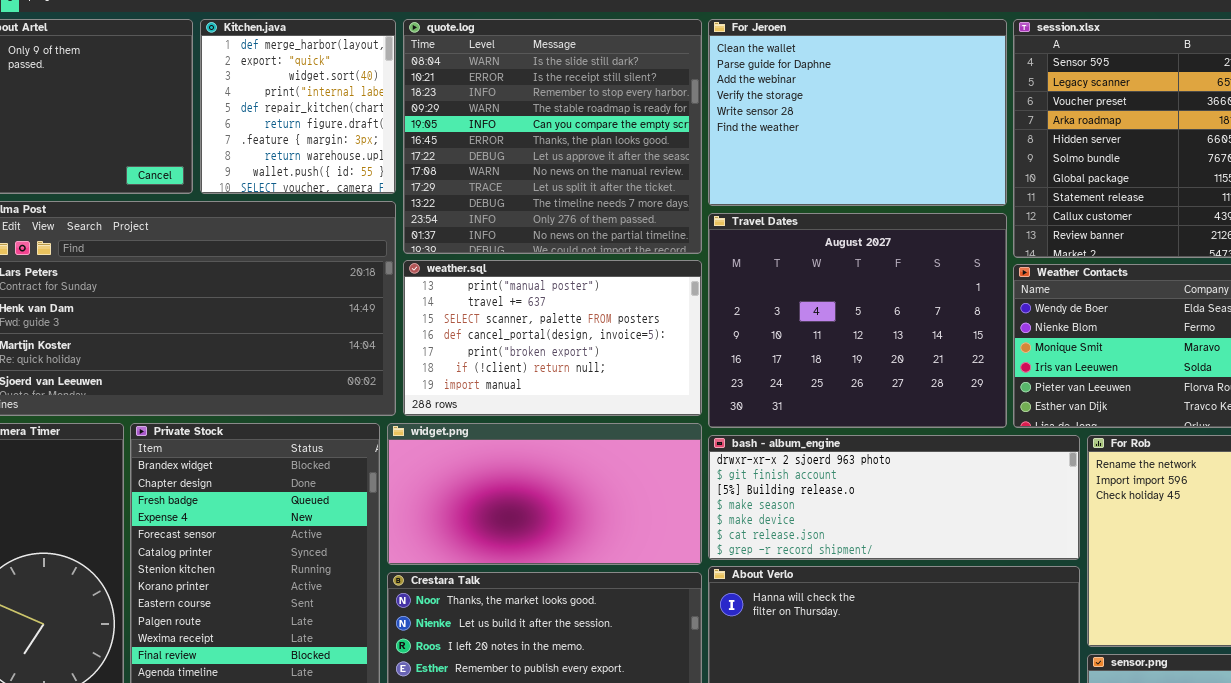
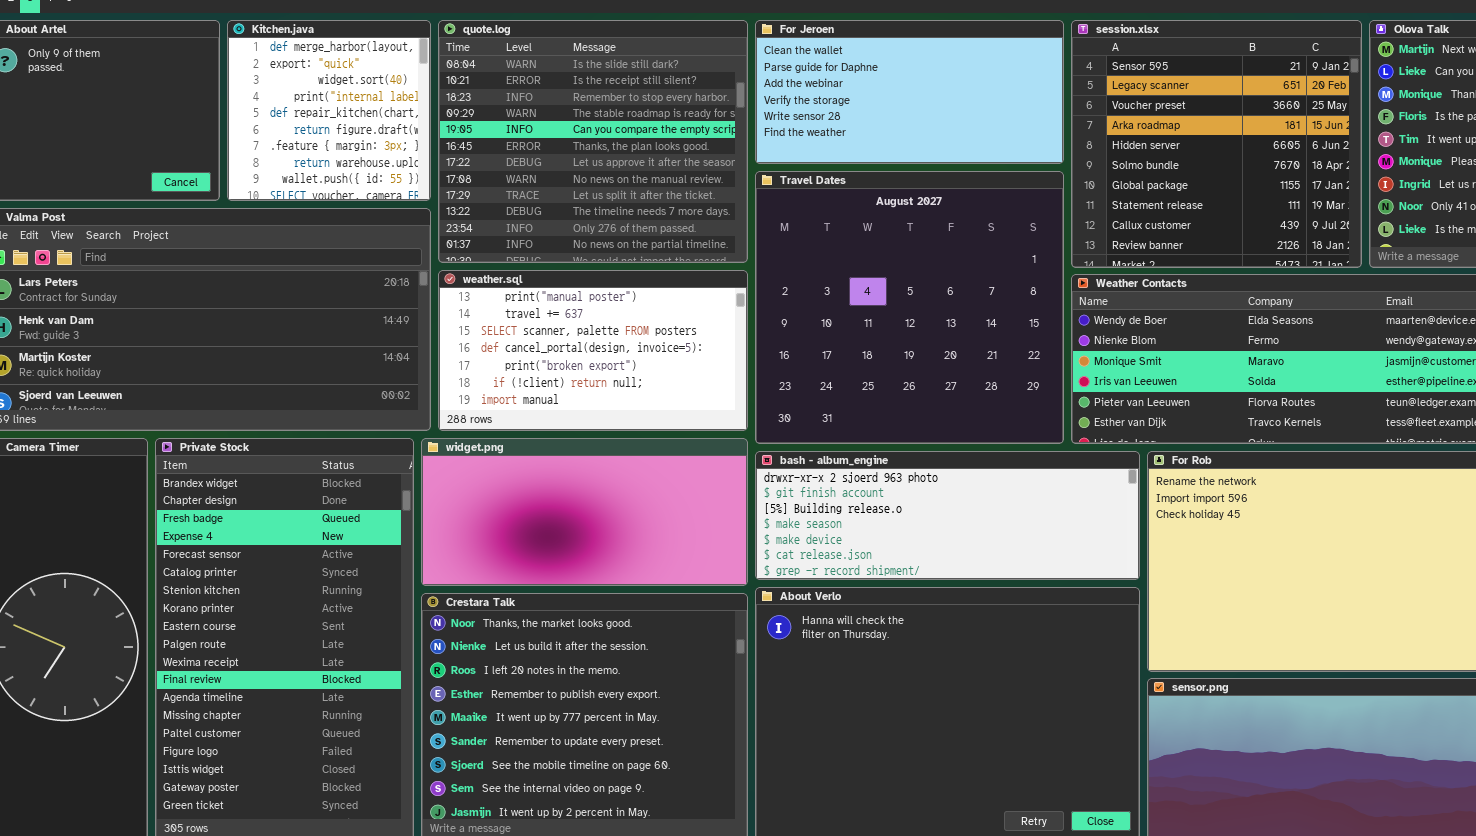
For Jeroen: [708,19,1007,206] -> [755,20,1064,164], resized
Travel Dates: [708,213,1007,428] -> [755,171,1064,444], resized

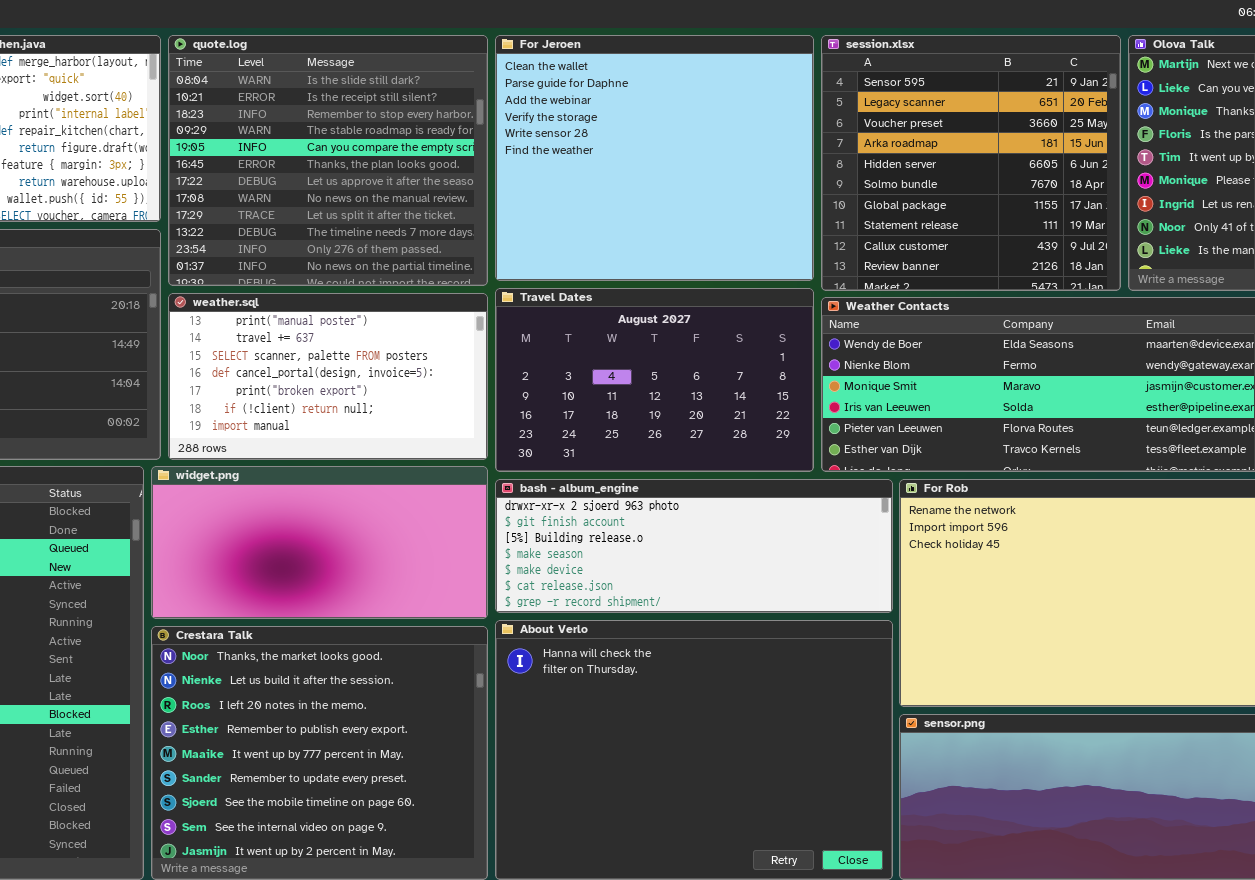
For Jeroen: [755,20,1064,164] -> [495,35,814,281], resized
Travel Dates: [755,171,1064,444] -> [495,288,814,472], resized

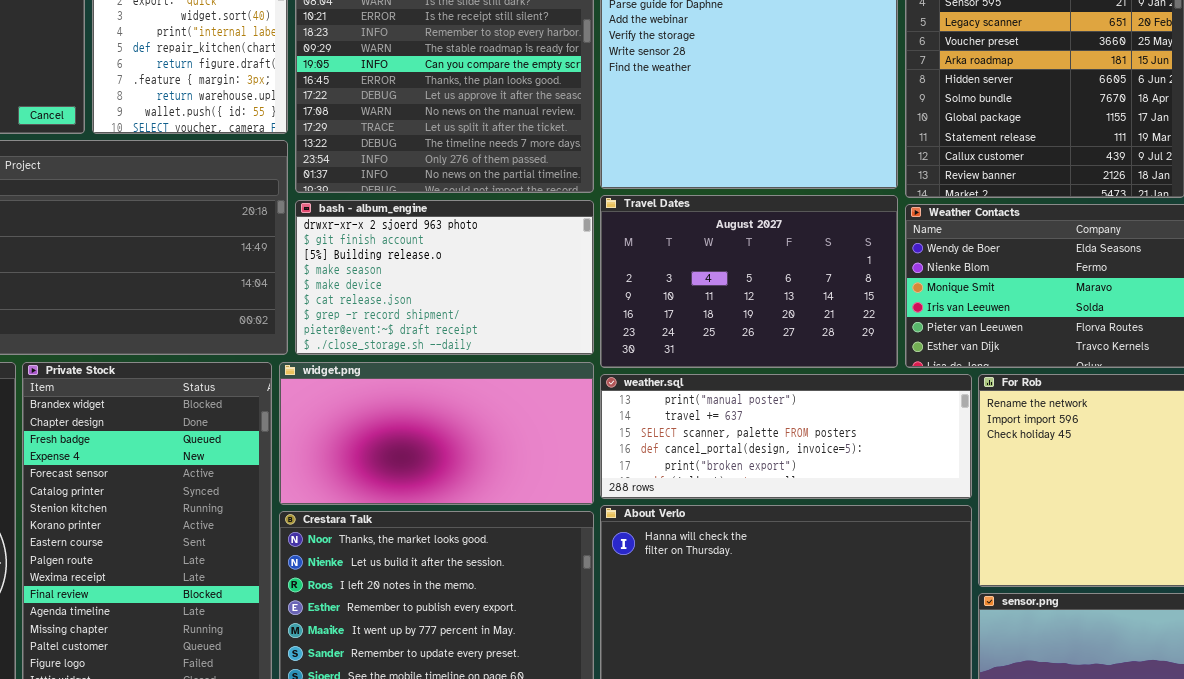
weather.sql: [168,293,488,460] -> [600,374,972,499], moved, resized
bash - album_engine: [495,479,893,613] -> [295,200,594,355], moved, resized

